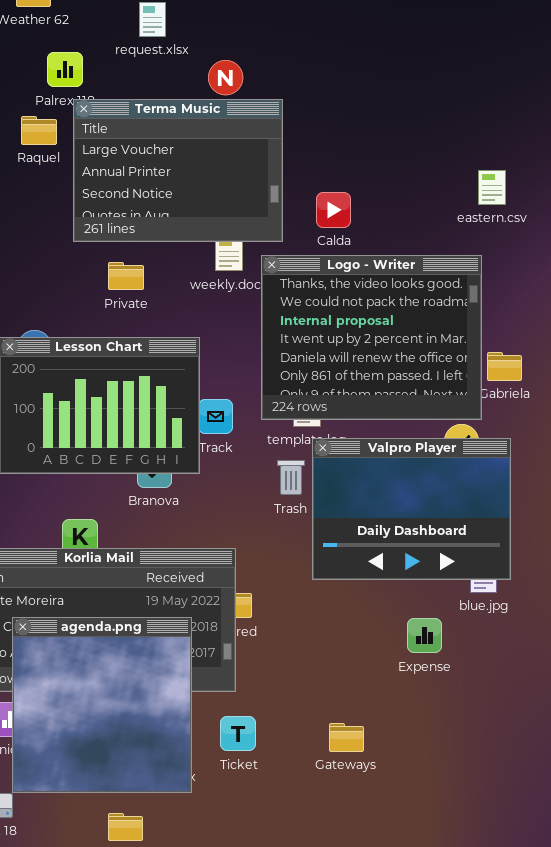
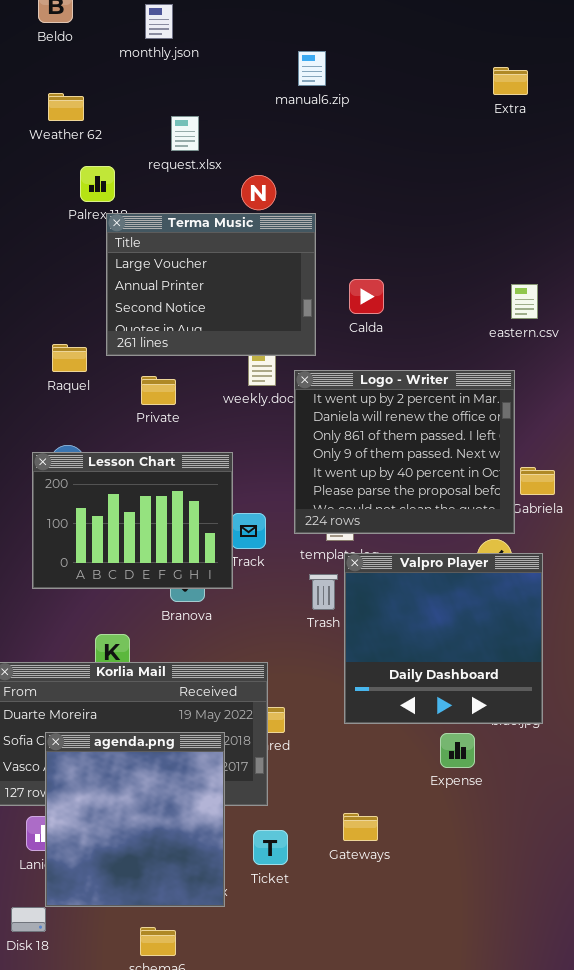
Raquel: [21,116,57,145] -> [52,344,87,372], moved
Calda: [316,192,351,228] -> [349,279,384,314], moved
Logo - Writer: [261,255,482,420] -> [294,370,515,534], scrolled down 3 rows
Valpro Player: [312,438,511,580] -> [344,553,543,724], resized
Gateways: [329,723,364,752] -> [343,813,378,841], moved

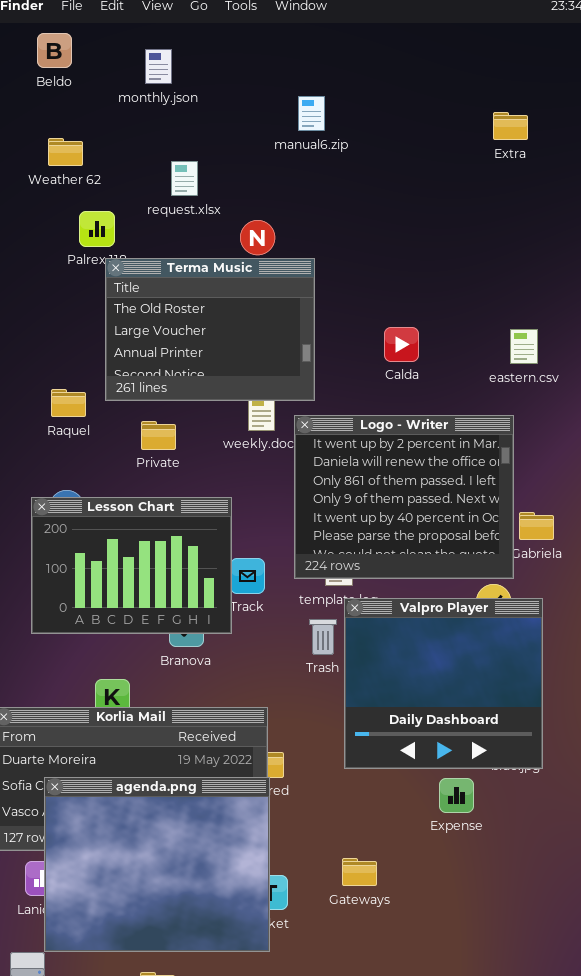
Terma Music: [106,213,316,356] -> [105,258,315,401], scrolled up 1 row
Calda: [349,279,384,314] -> [384,327,419,362], moved
agenda.png: [45,732,225,907] -> [44,777,270,952], resized

